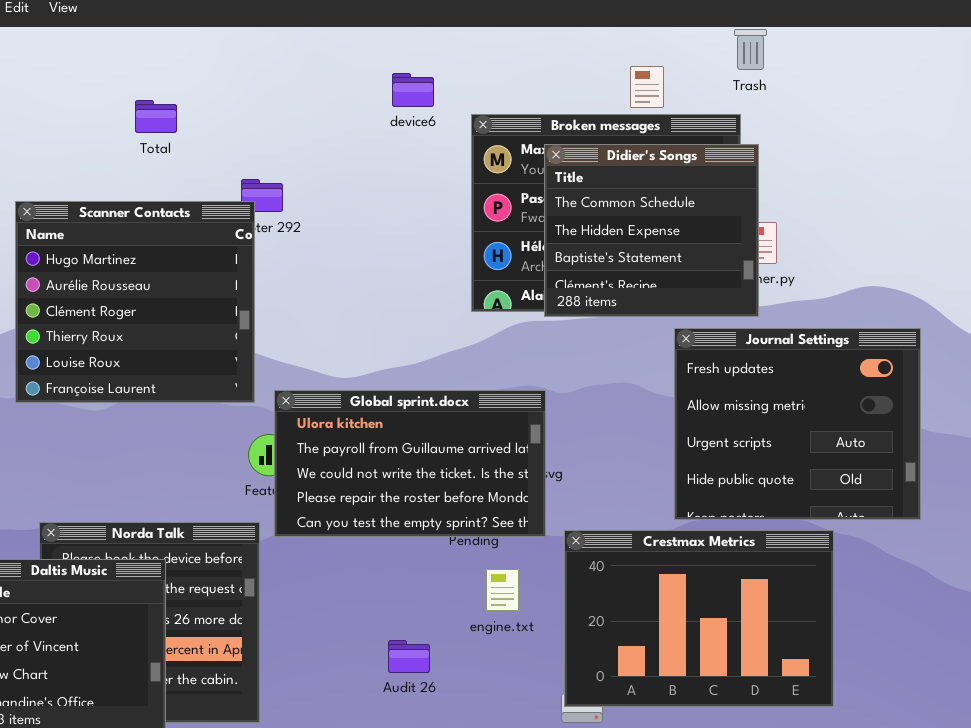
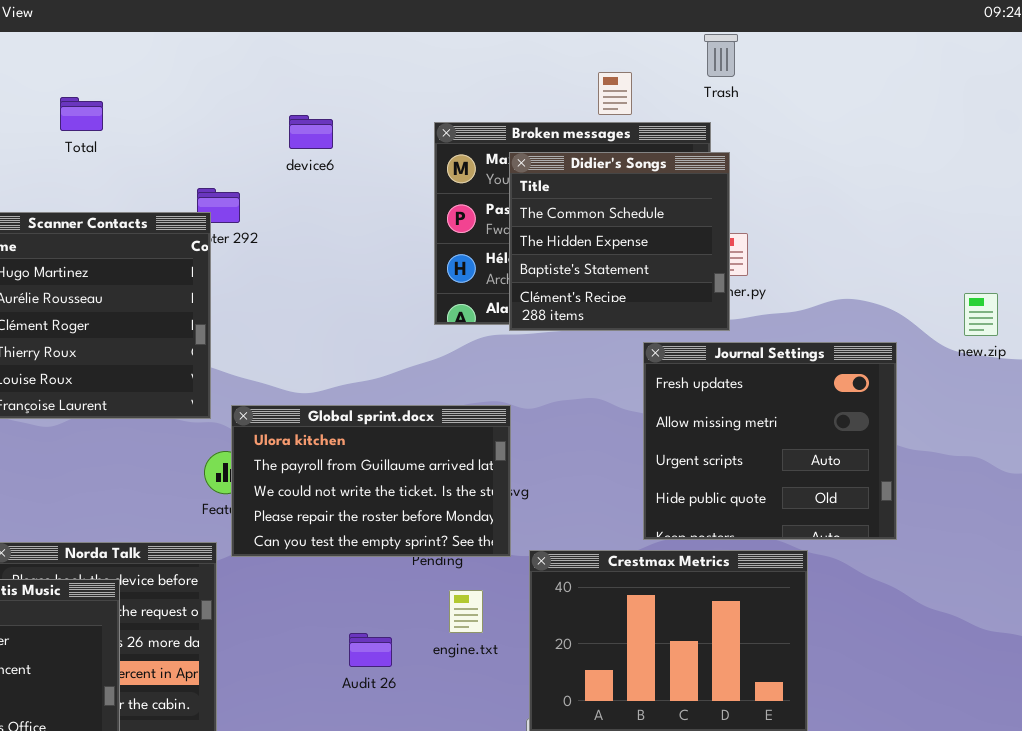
device6: [392,73,434,107] -> [289,115,333,149], moved
Total: [135,100,177,133] -> [60,97,103,131], moved
Audit 26: [388,640,430,673] -> [349,633,392,667], moved

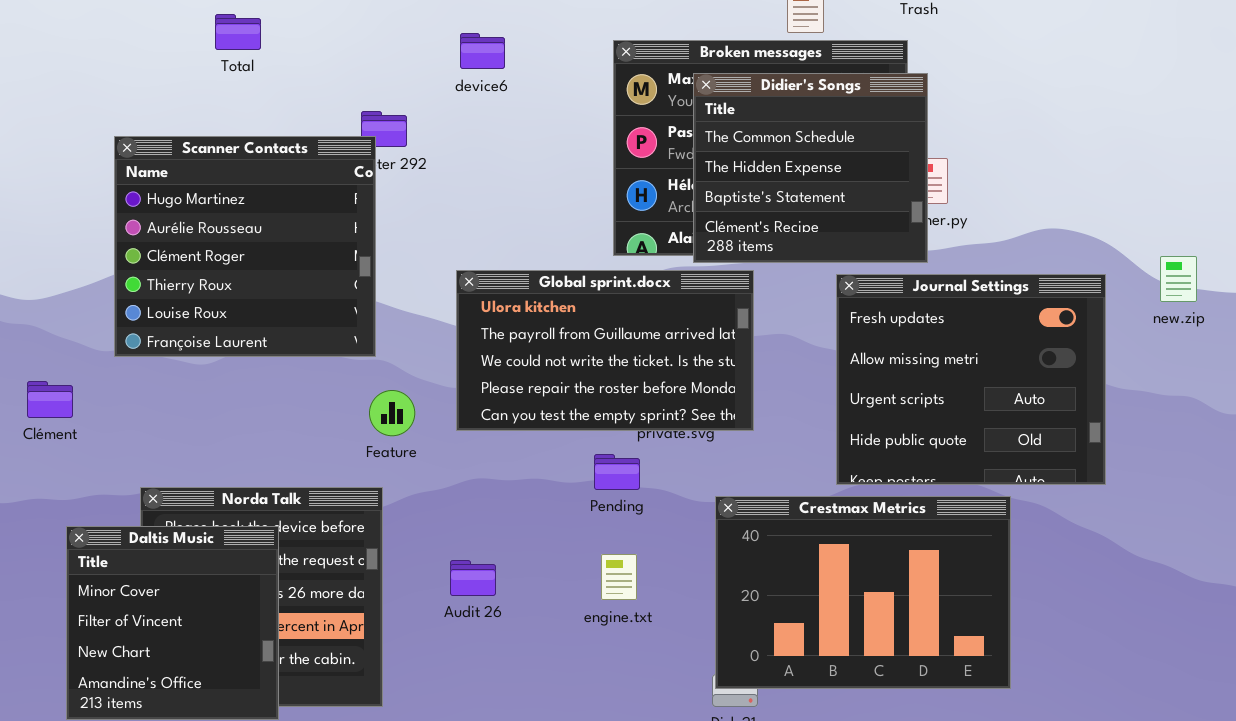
new.zip: [964,293,998,336] -> [1160,256,1197,302], moved
Global sprint.docx: [231,405,511,557] -> [456,270,754,431], moved
engine.txt: [449,590,483,633] -> [601,554,637,600], moved
Audit 26: [349,633,392,667] -> [450,560,496,596], moved

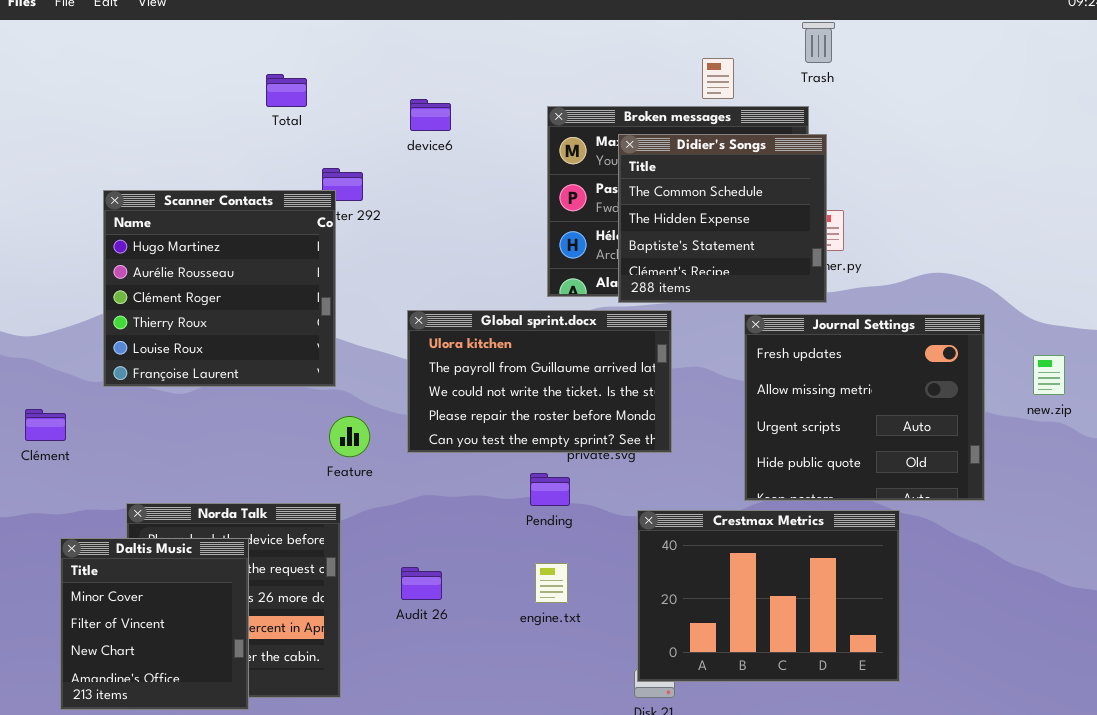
Total: [215,14,261,50] -> [266,74,307,107], moved
new.zip: [1160,256,1197,302] -> [1033,355,1065,395], moved

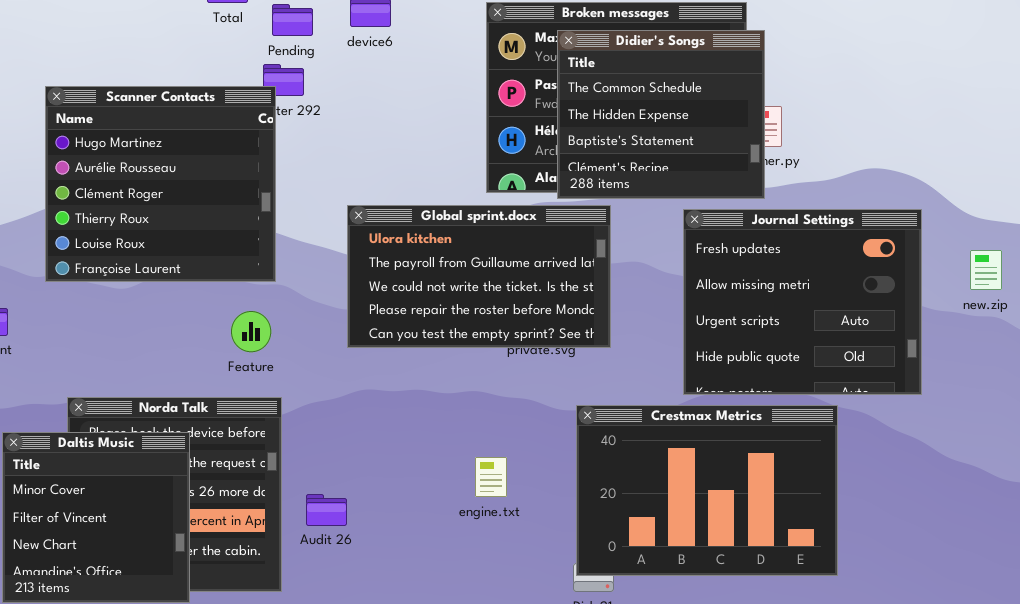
Feature: [329,416,370,457] -> [231,311,271,352], moved
Pending: [530,473,570,506] -> [272,4,313,36], moved
Audit 26: [401,567,442,600] -> [306,494,347,526], moved

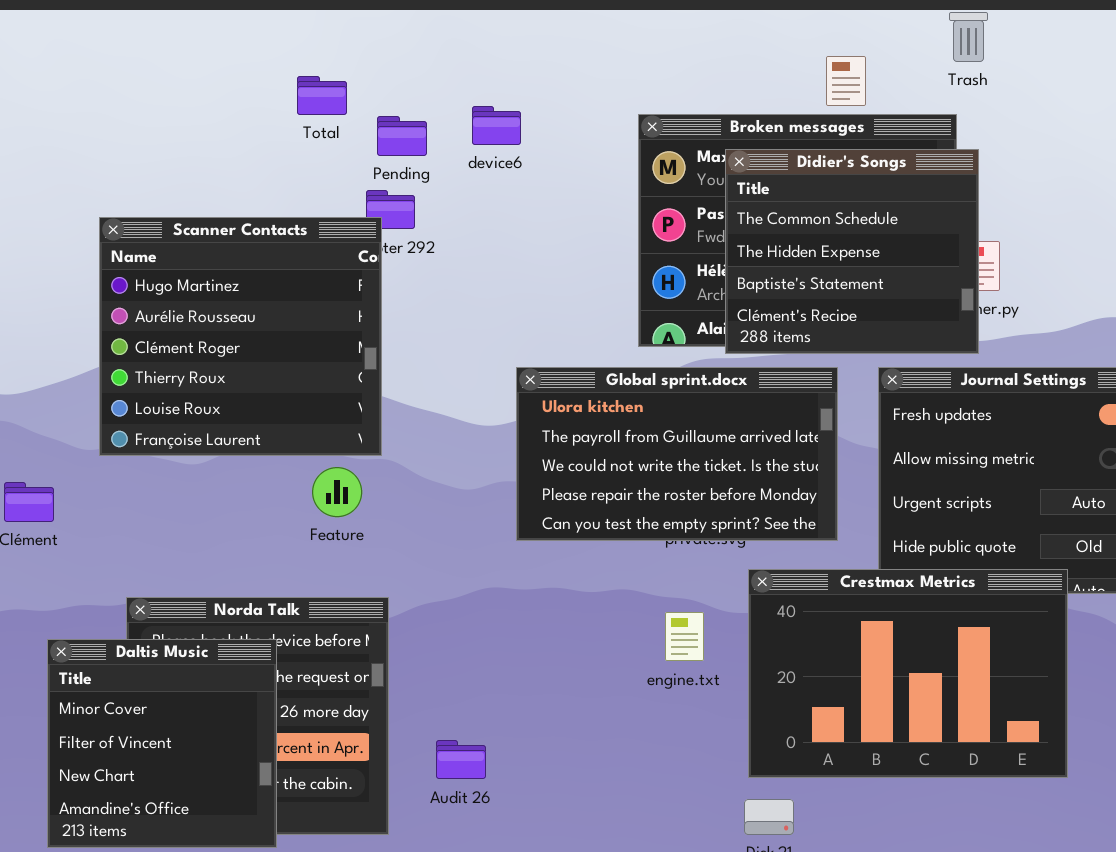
Global sprint.docx: [347,205,611,348] -> [516,367,838,541], moved
Feature: [231,311,271,352] -> [312,467,362,517], moved
Crestmax Metrics: [576,405,838,576] -> [748,569,1068,778], moved
engine.txt: [475,457,507,497] -> [665,612,704,661], moved
Audit 26: [306,494,347,526] -> [436,740,486,779], moved

